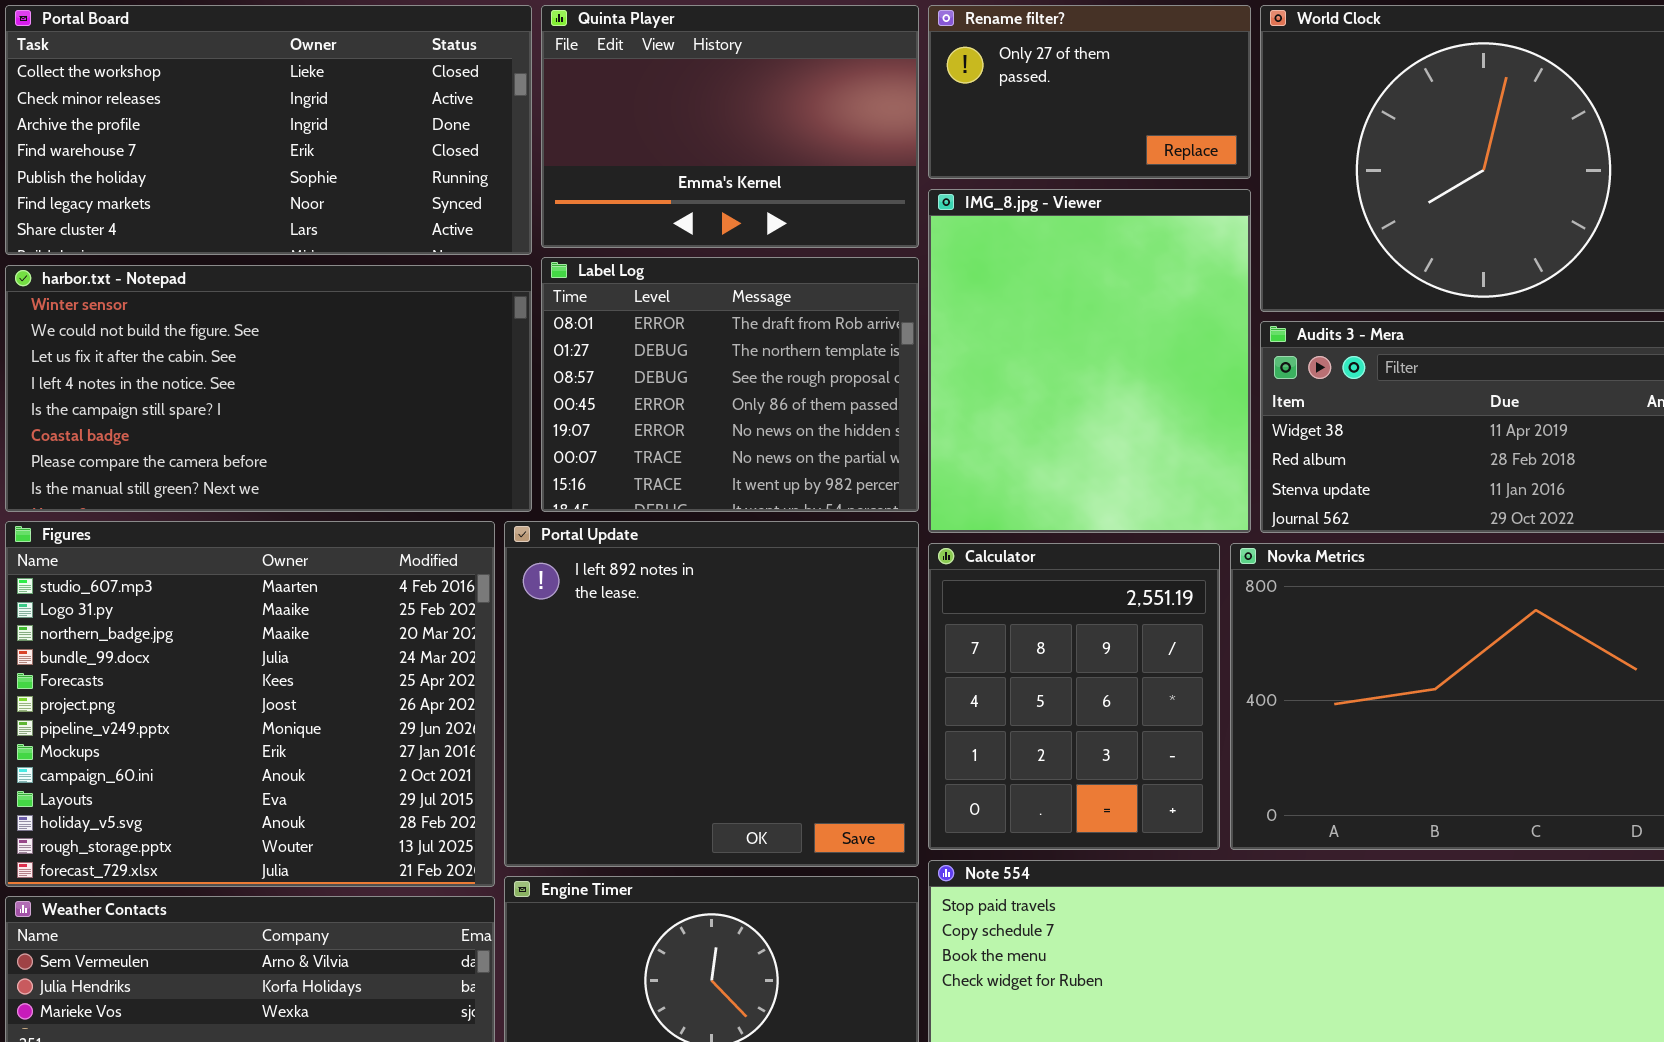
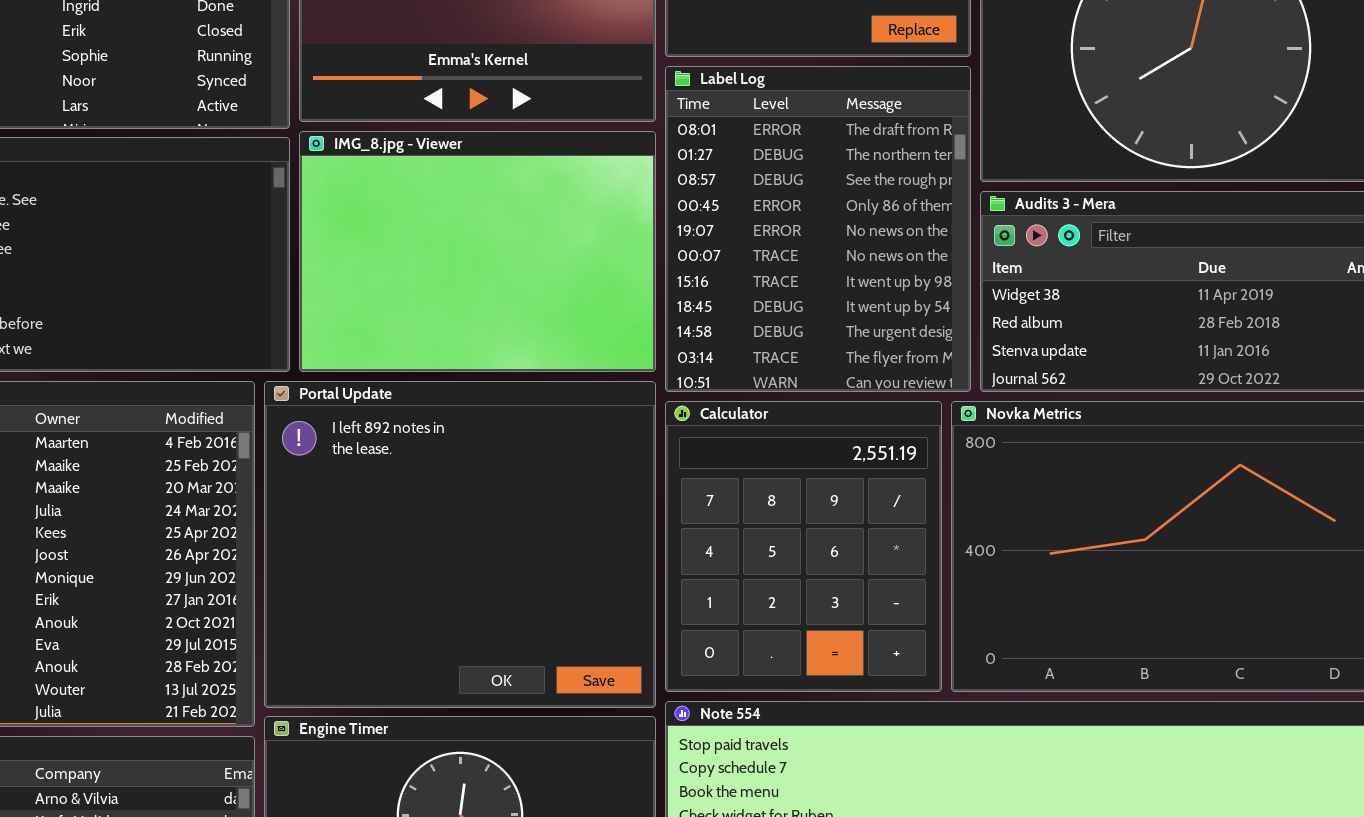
IMG_8.jpg - Viewer: [928,189,1251,533] -> [299,131,656,372], moved, resized
Label Log: [541,257,919,512] -> [665,66,971,392], moved, resized

